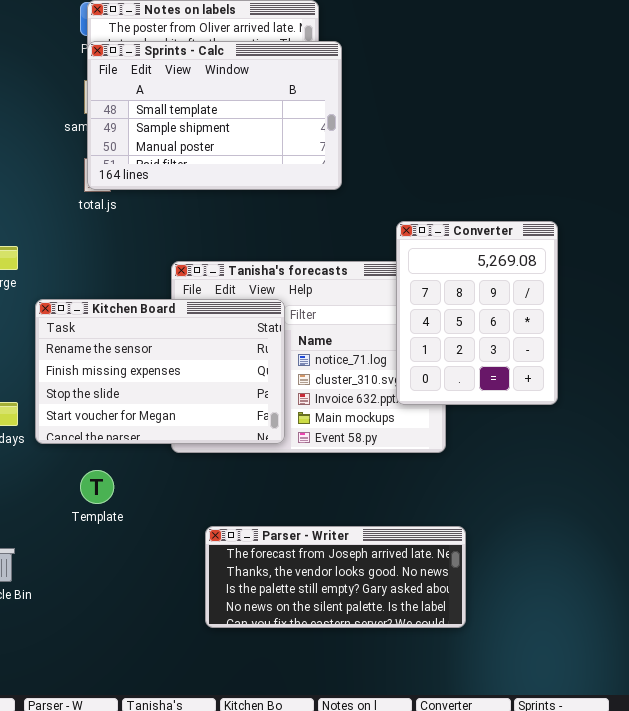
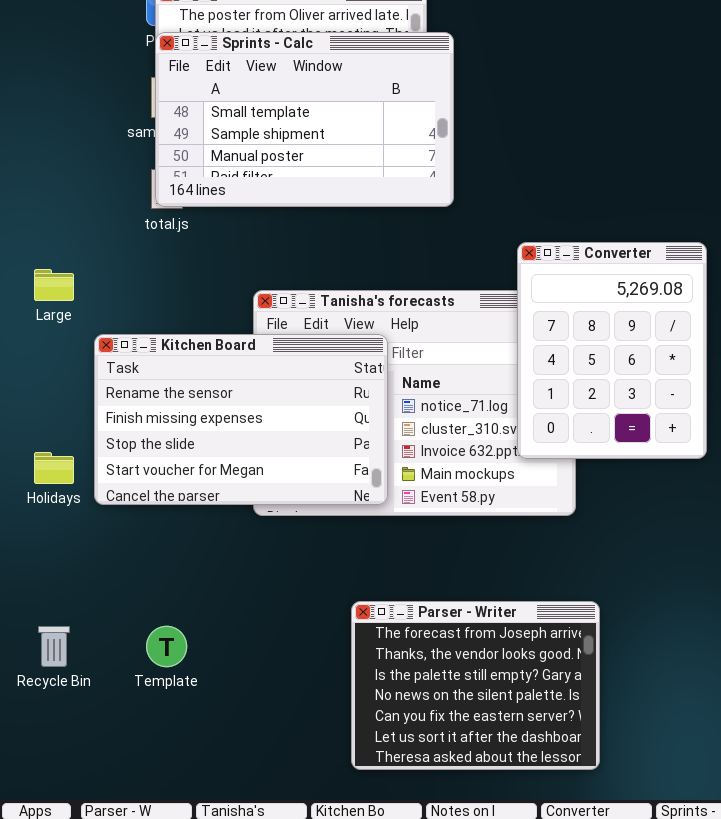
Template: [80,470,114,504] -> [146,626,187,667], moved
Parser - Writer: [205,526,466,628] -> [351,601,600,770], resized

